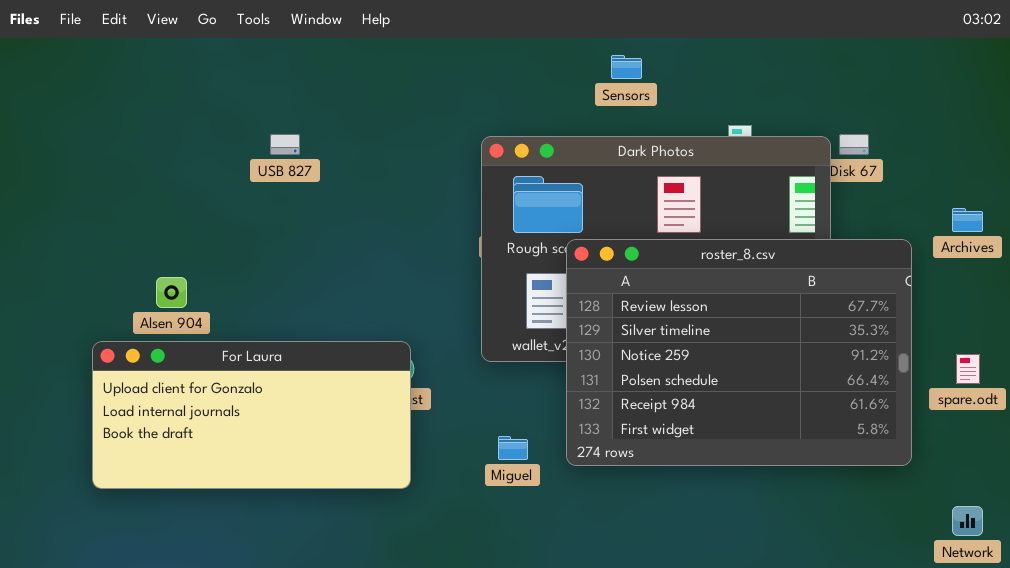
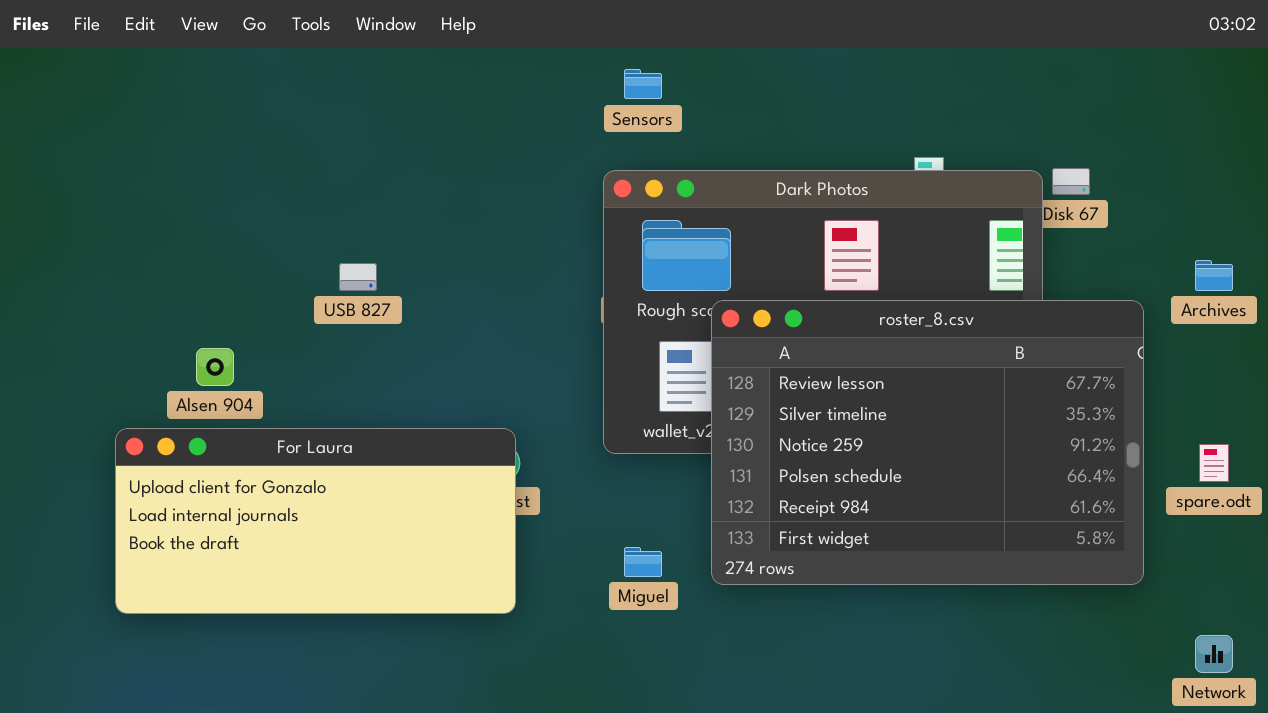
Sensors: [611,55,642,79] -> [624,69,662,99], moved
USB 827: [270,134,300,155] -> [339,263,377,291], moved

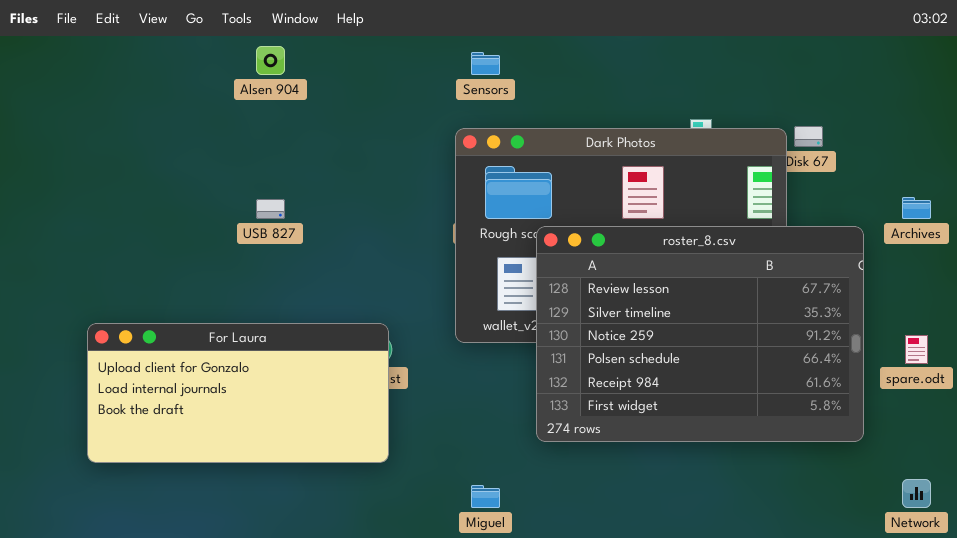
Alsen 904: [196,348,234,386] -> [256,46,285,75], moved
Miguel: [624,547,662,577] -> [471,485,500,508], moved

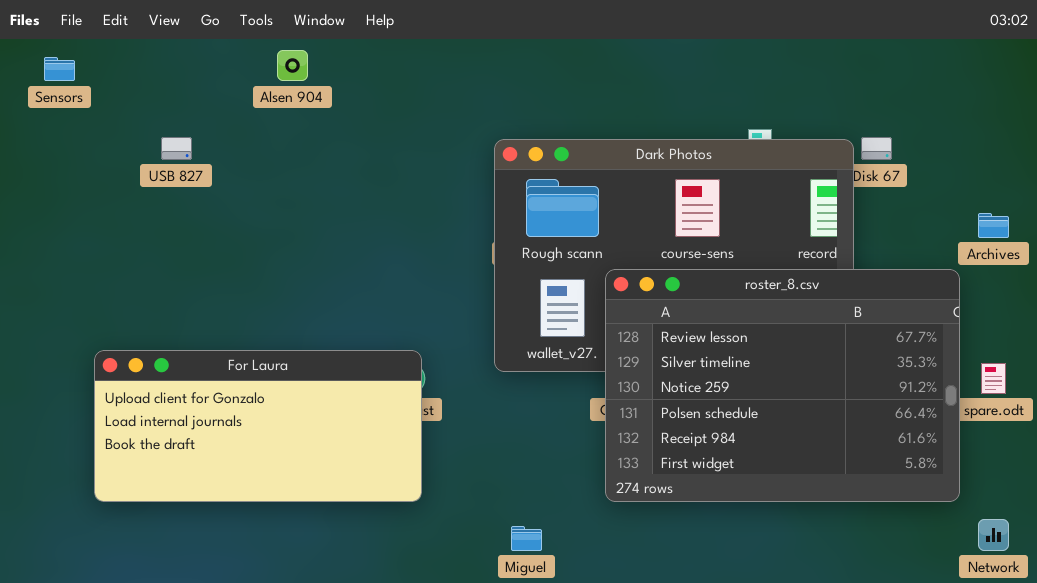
Sensors: [471,52,500,75] -> [44,57,75,81], moved
USB 827: [256,199,285,219] -> [161,137,192,160], moved
roster_8.csv: [536,226,864,442] -> [605,269,960,502], moved

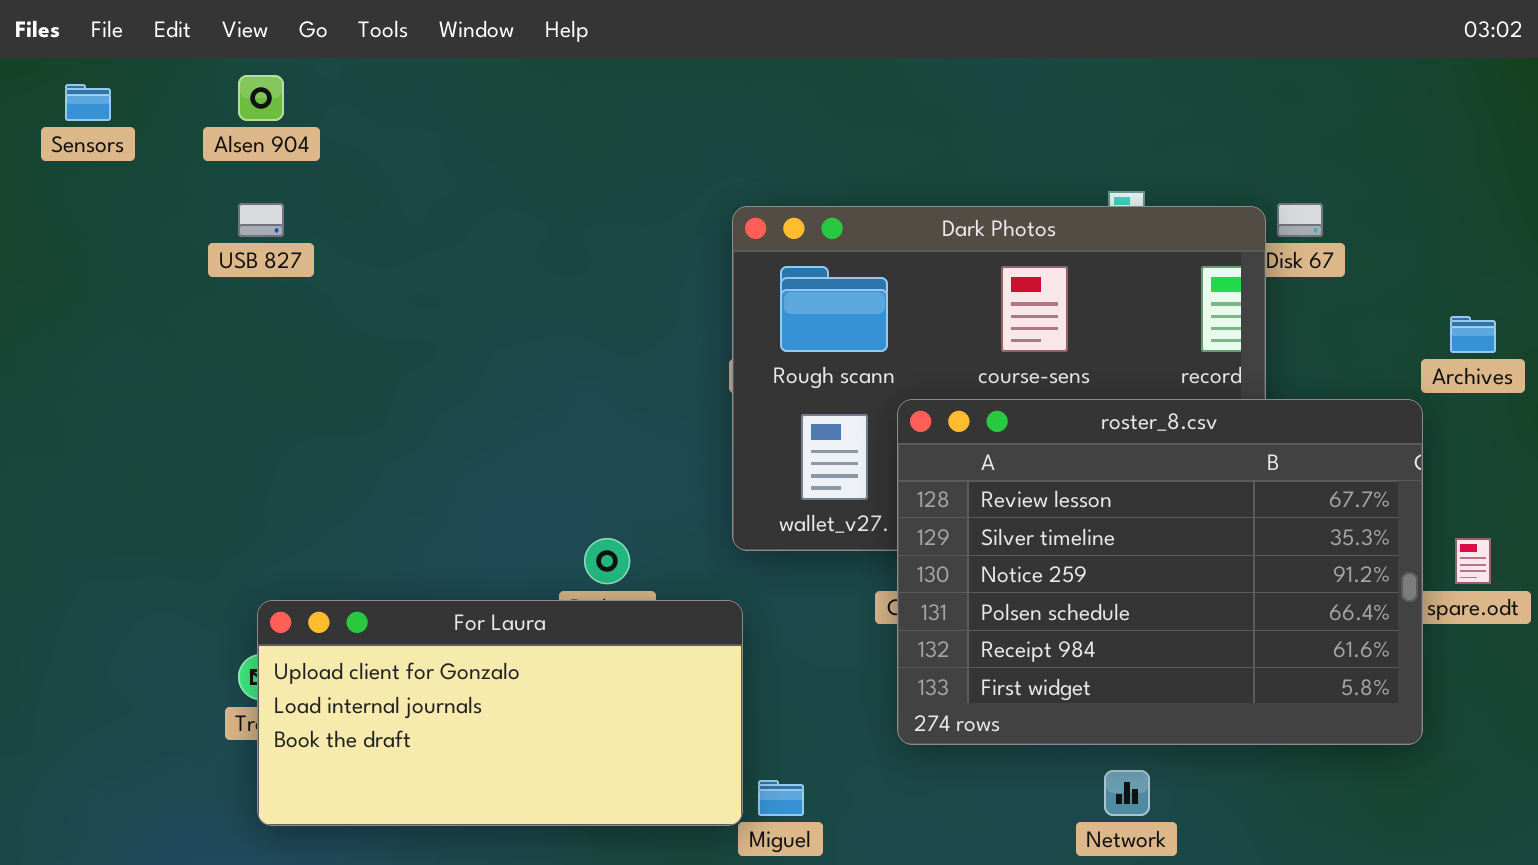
Alsen 904: [277,50,308,81] -> [238,75,284,121], moved
For Laura: [94,350,422,502] -> [257,600,743,826], moved
Network: [978,519,1009,551] -> [1104,770,1150,816], moved

